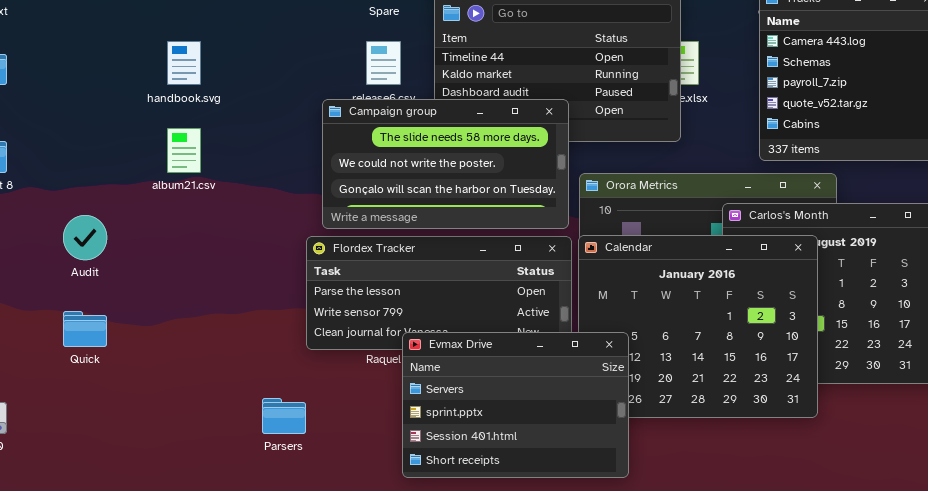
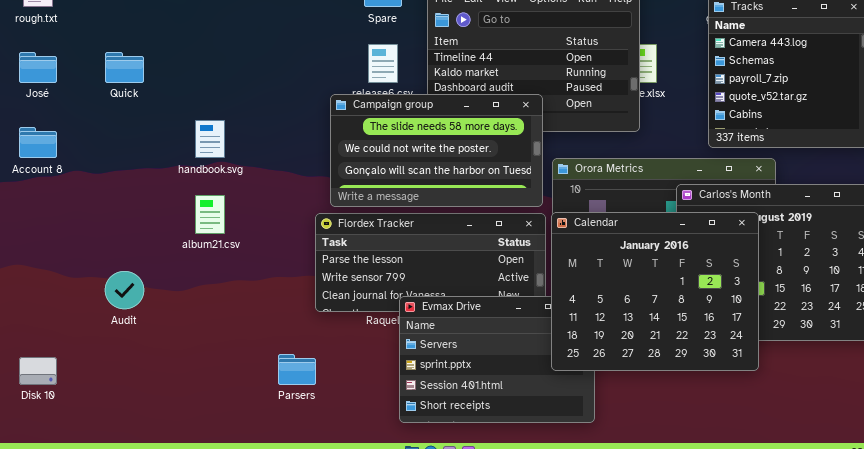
handbook.svg: [167,41,201,85] -> [195,120,225,158], moved
album21.csv: [167,128,201,173] -> [195,195,225,234], moved
Audit: [63,215,107,260] -> [105,271,144,309], moved
Calendar: [578,235,818,418] -> [551,212,759,371], raised
Quick: [63,311,107,347] -> [105,52,144,83], moved

